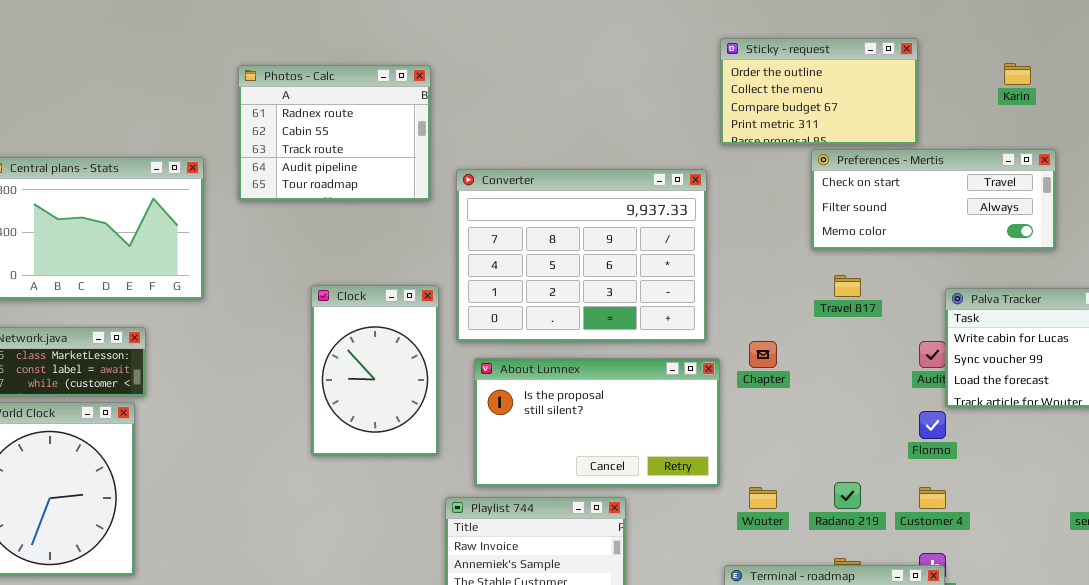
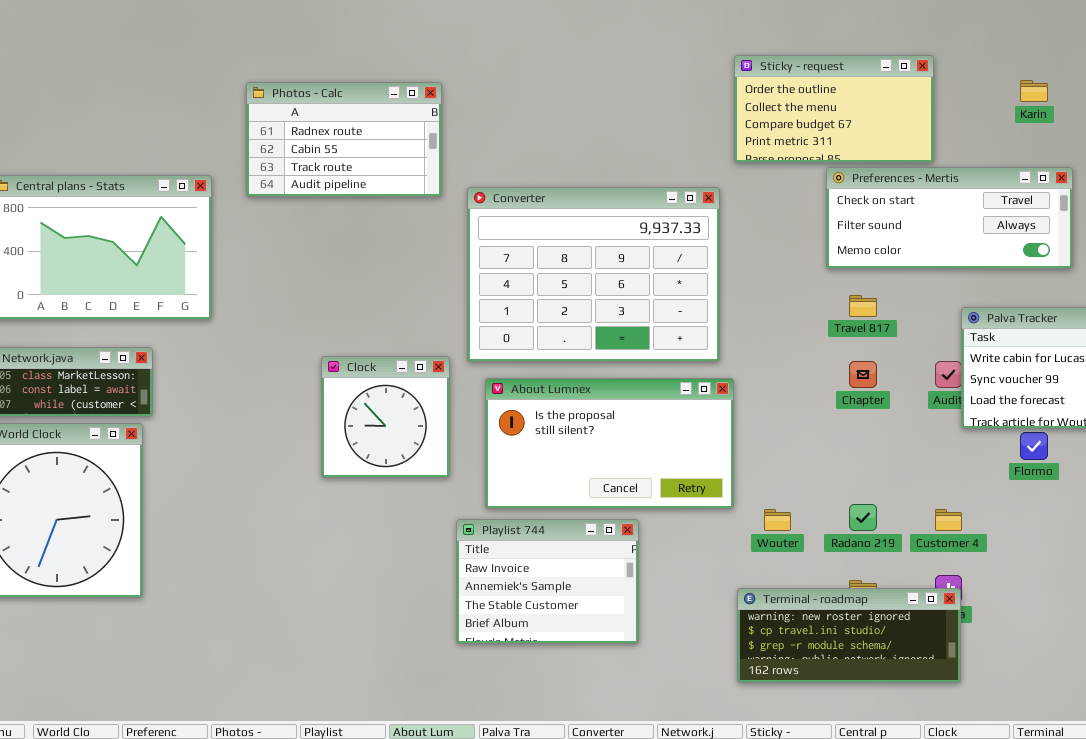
Photos - Calc: [238,65,431,201] -> [246,82,442,197], resized
Clock: [311,285,439,456] -> [321,356,450,478], resized
Chapter: [749,341,777,368] -> [849,361,877,388], moved
Flormo: [919,411,946,439] -> [1020,432,1048,460], moved

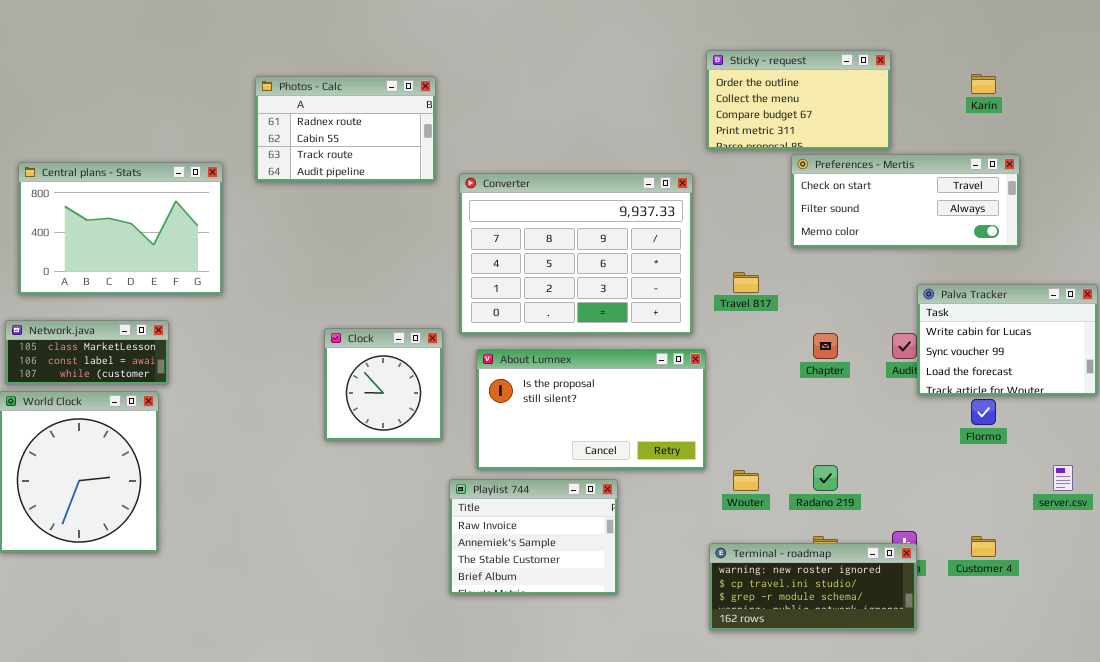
Travel 817: [849,295,877,317] -> [733,272,759,293], moved
Customer 4: [935,509,962,531] -> [971,536,996,557], moved

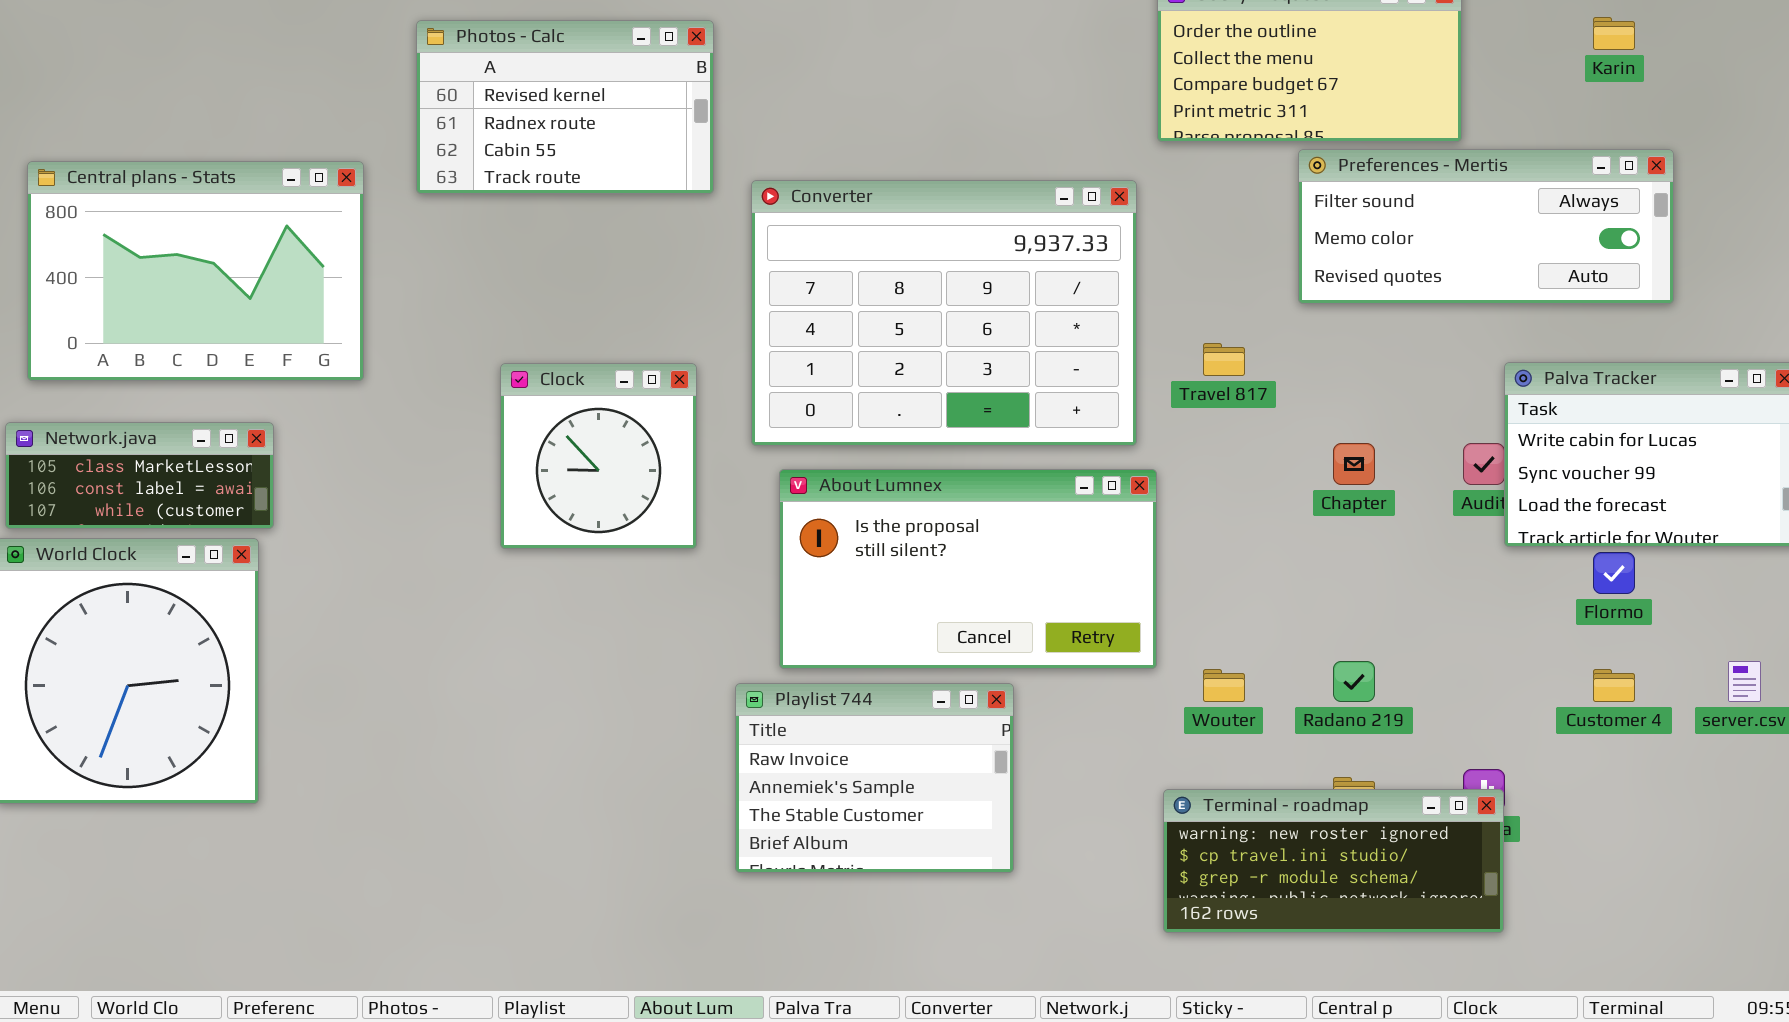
Photos - Calc: [255,76,436,182] -> [416,20,714,194], scrolled up 1 row
Preferences - Mertis: [791,154,1020,248] -> [1298,149,1674,304], scrolled down 1 row
Clock: [324,328,443,441] -> [500,363,697,549], moved
Customer 4: [971,536,996,557] -> [1593,669,1635,702], moved

